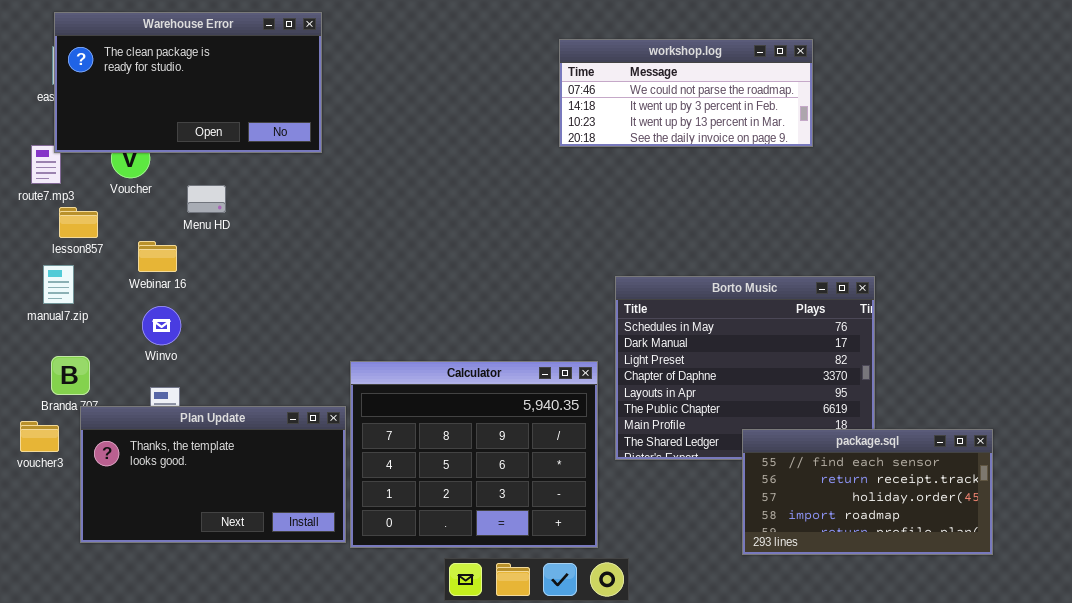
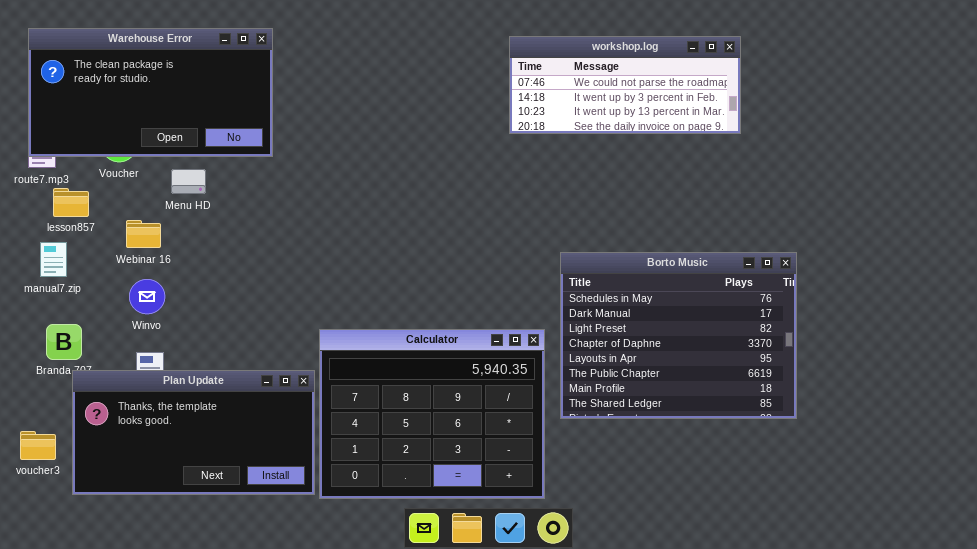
Warehouse Error: [54,12,322,153] -> [28,28,273,157], moved
voucher3: [20,421,59,452] -> [20,431,56,460], moved
package.sql: [742,429,993,555] -> none, closed

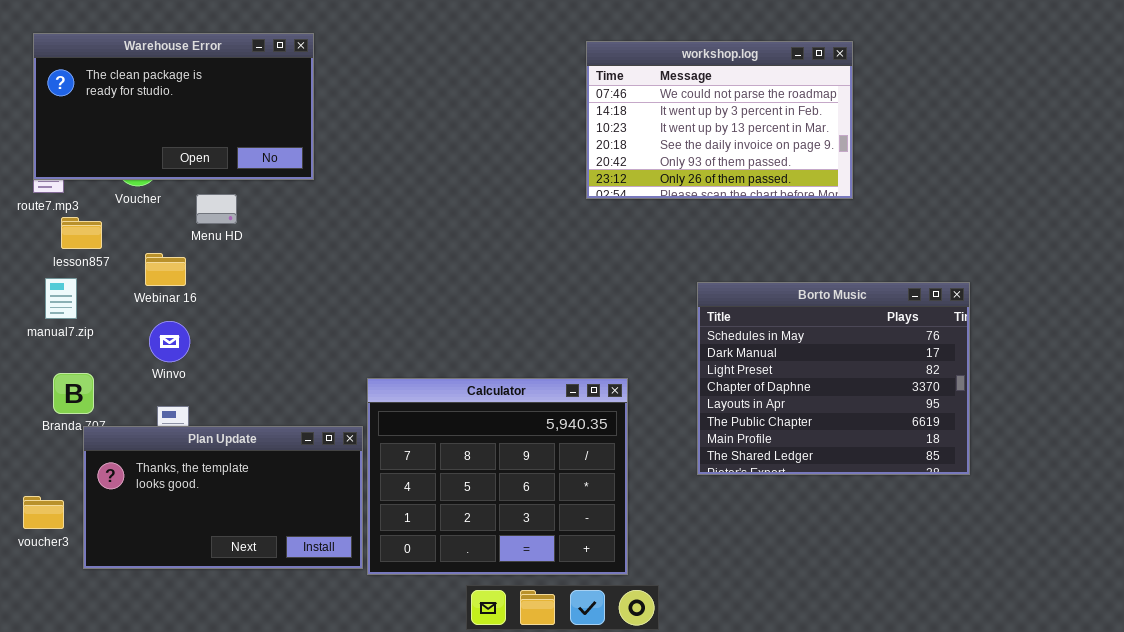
workshop.log: [509,36,741,134] -> [586,41,853,199], resized
Borto Music: [560,252,797,419] -> [697,282,970,475], moved

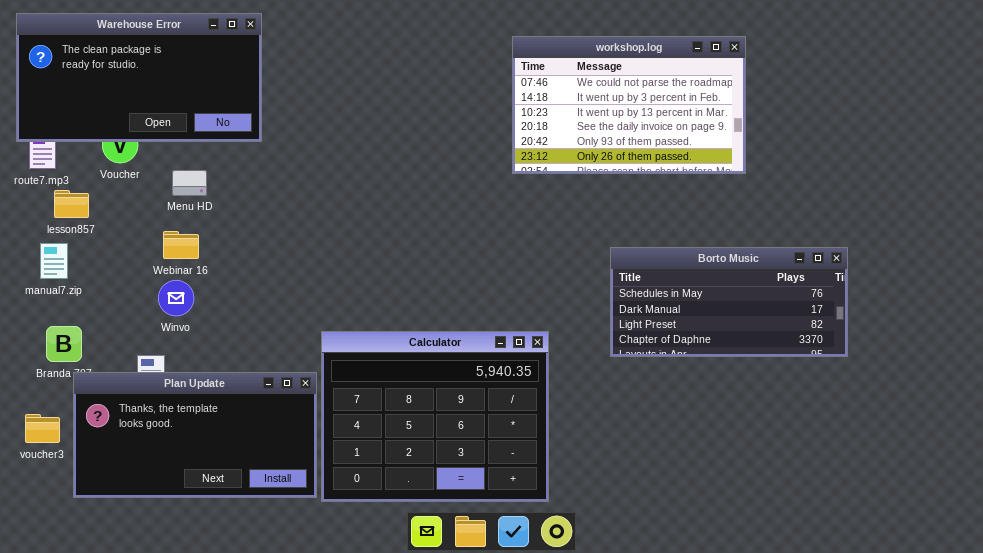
Warehouse Error: [33,33,314,180] -> [16,13,262,142], moved
Webinar 16: [145,253,186,286] -> [163,231,199,259], moved
Borto Music: [697,282,970,475] -> [610,247,848,357], resized
Winvo: [149,321,190,362] -> [158,280,194,316], moved
voucher3: [23,496,64,529] -> [25,414,60,443], moved

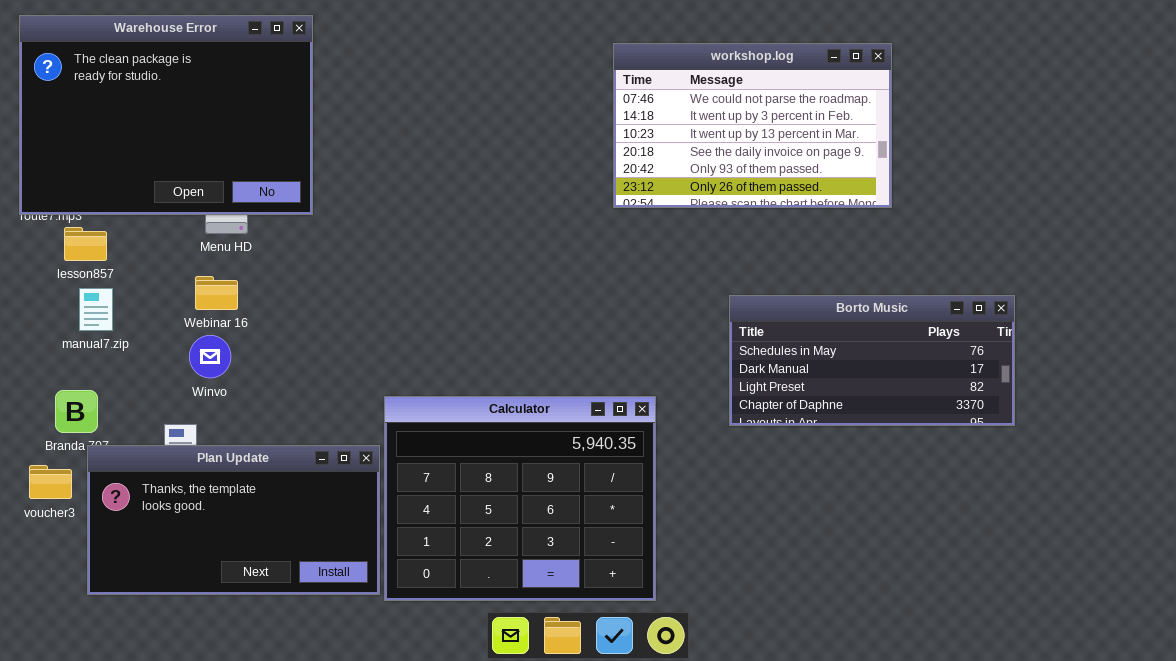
Warehouse Error: [16,13,262,142] -> [19,15,313,215], resized
manual7.zip: [40,243,68,279] -> [79,288,113,331], moved
voucher3: [25,414,60,443] -> [29,465,72,499], moved

